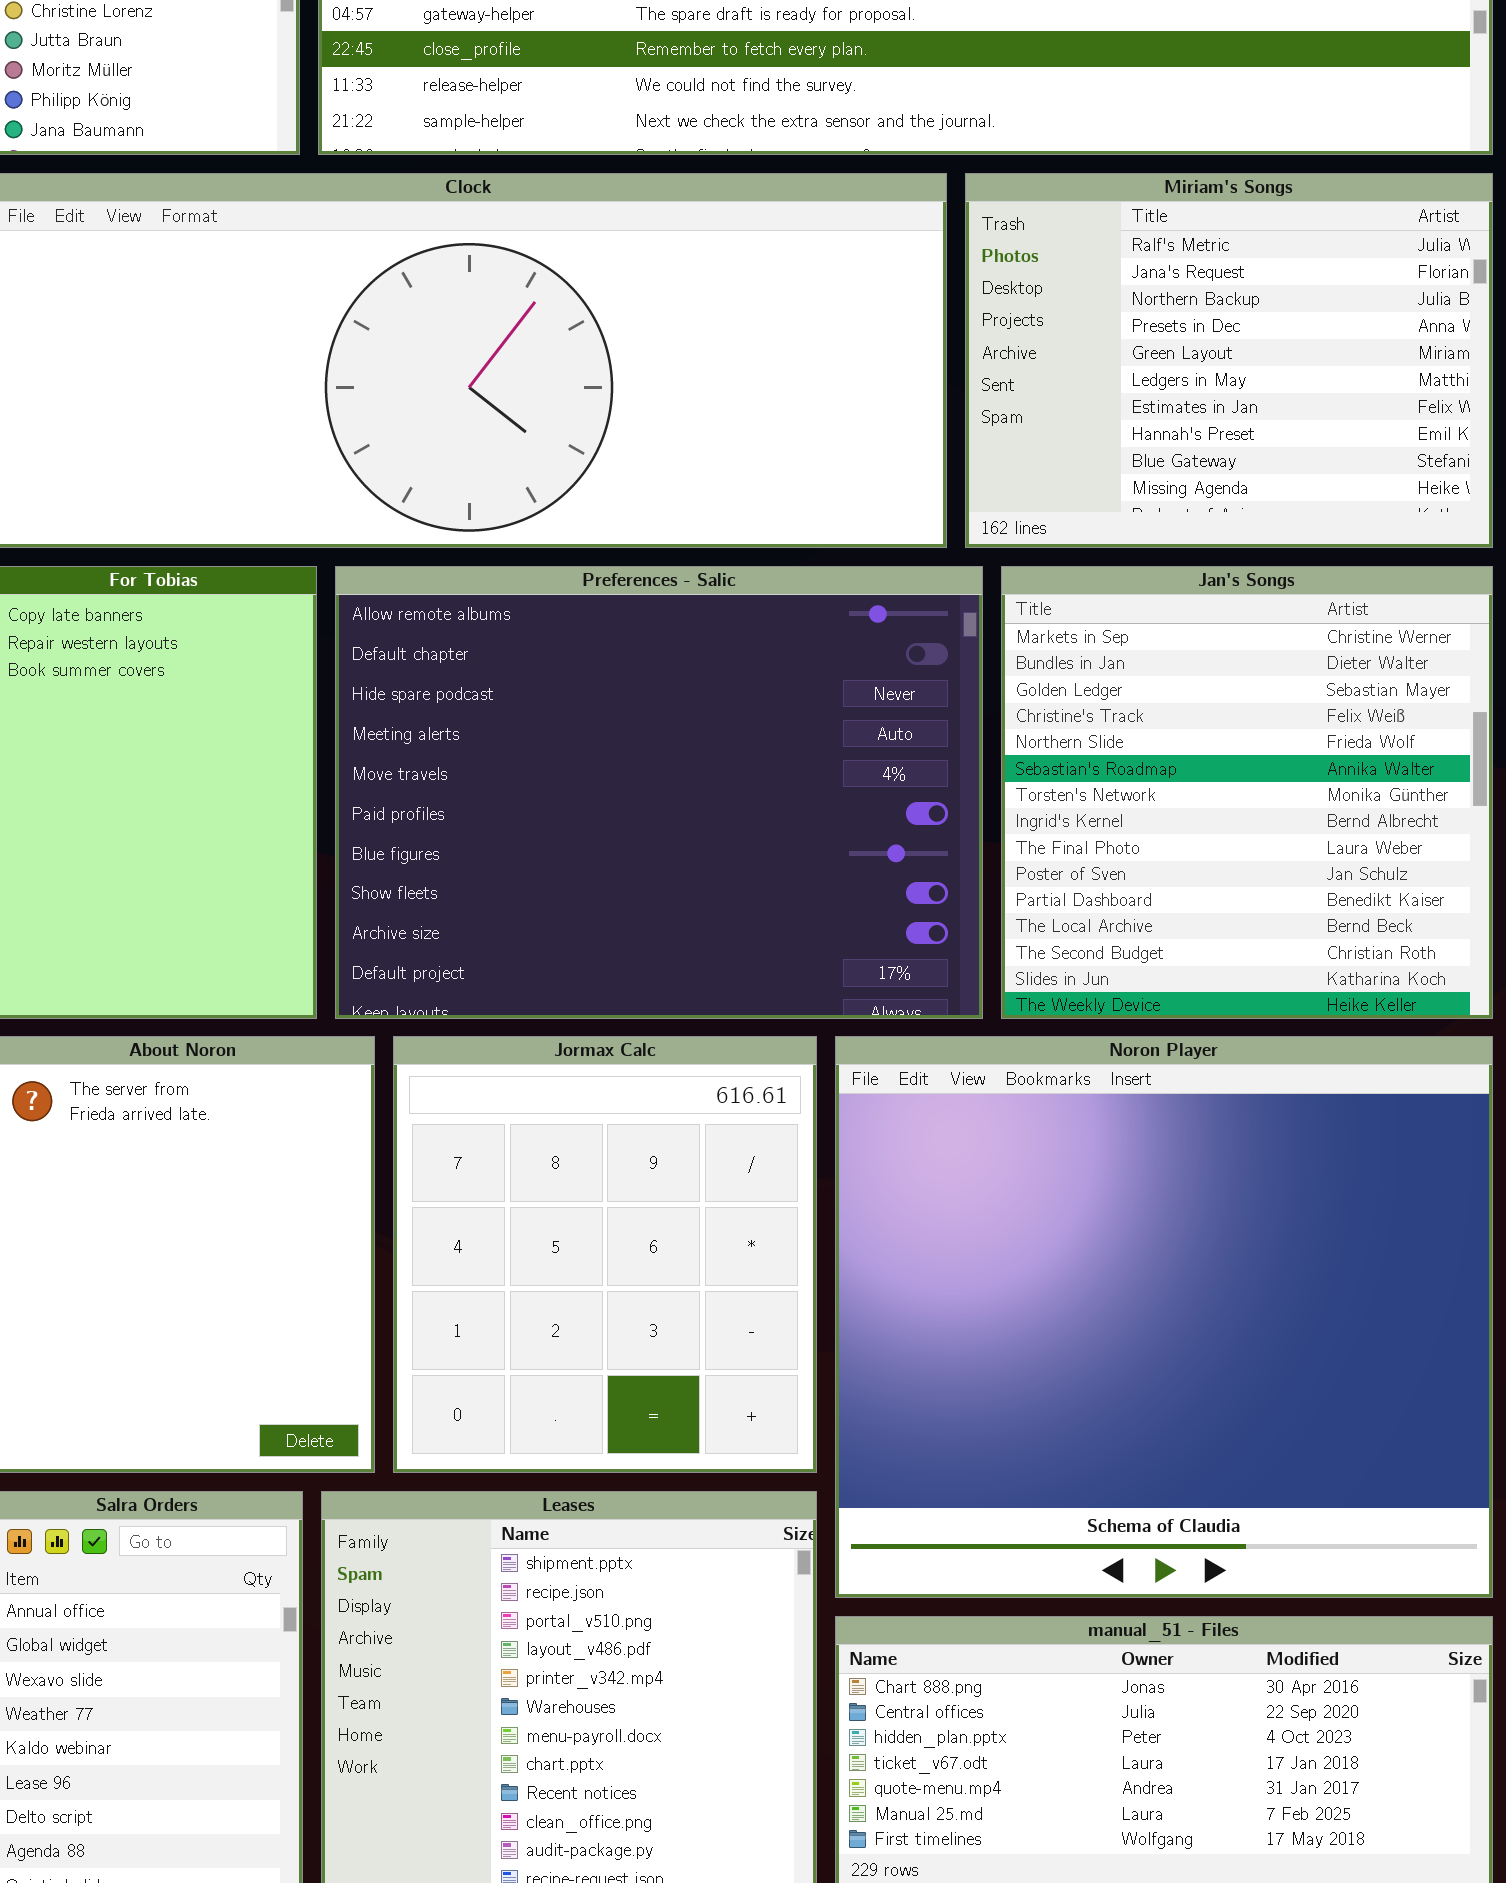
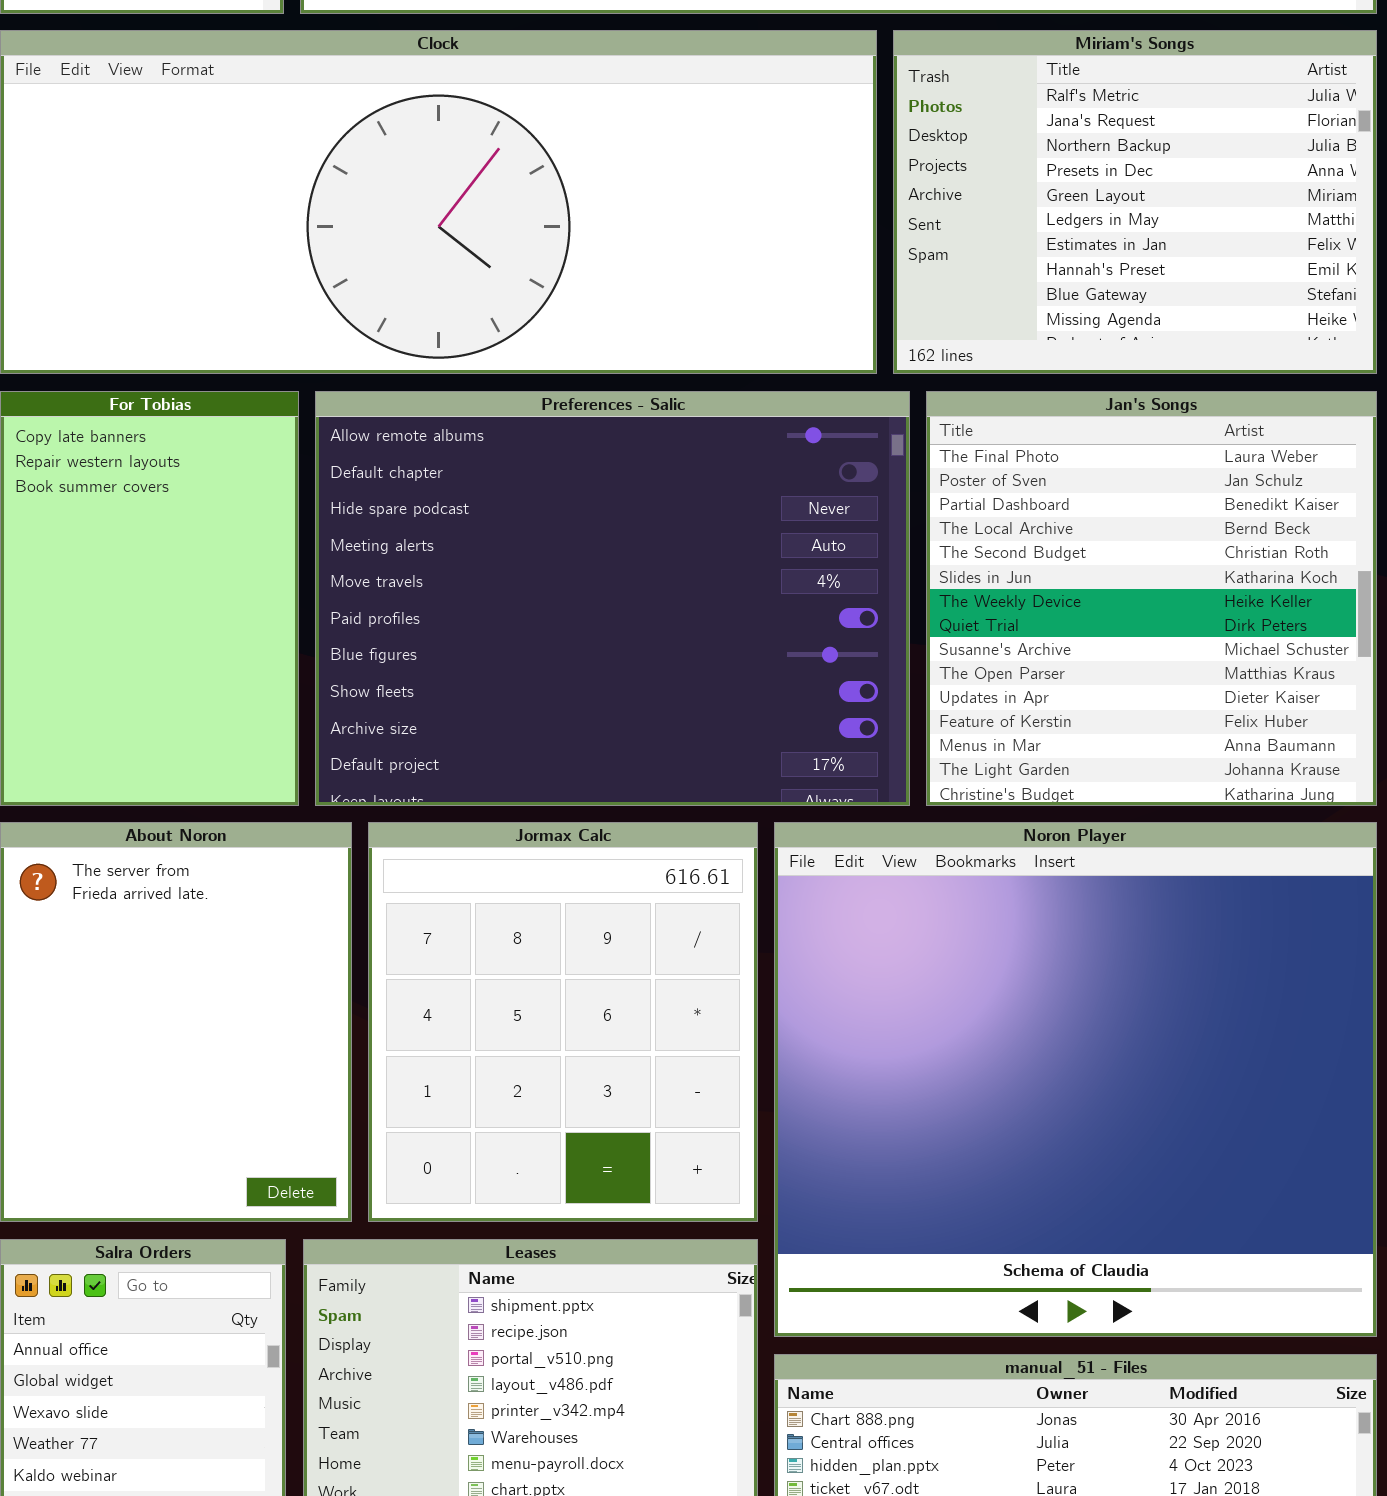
Jan's Songs: [1001,566,1493,1019] -> [926,391,1377,806], scrolled down 8 rows

